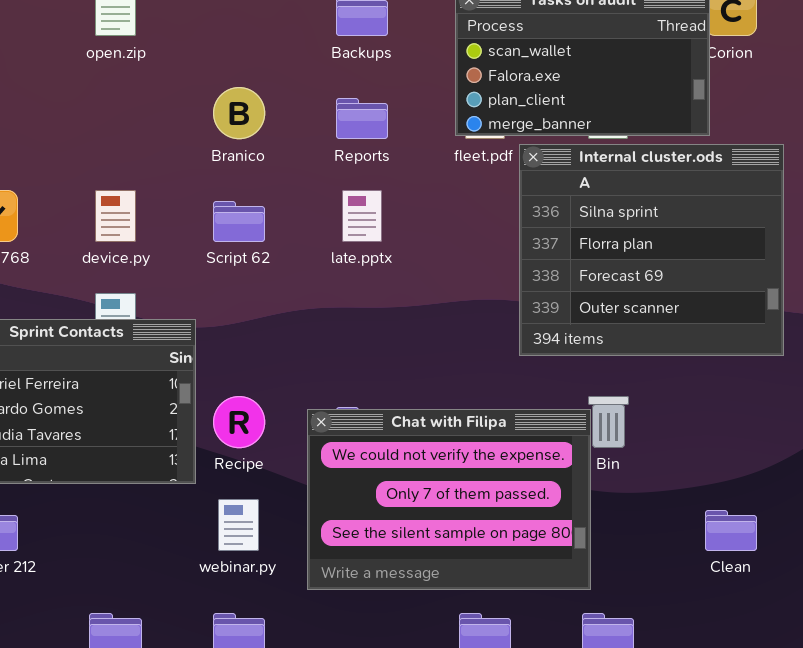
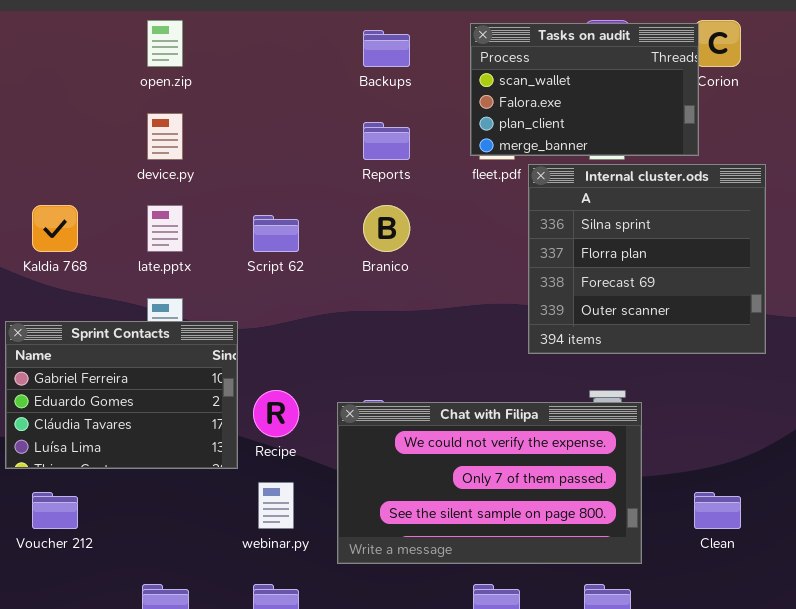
Branico: [213,87,265,139] -> [363,205,410,252], moved
device.py: [95,190,136,242] -> [147,113,183,160], moved
late.pptx: [342,190,382,242] -> [147,205,183,252], moved
Chat with Filipa: [307,409,591,590] -> [337,402,642,564], resized

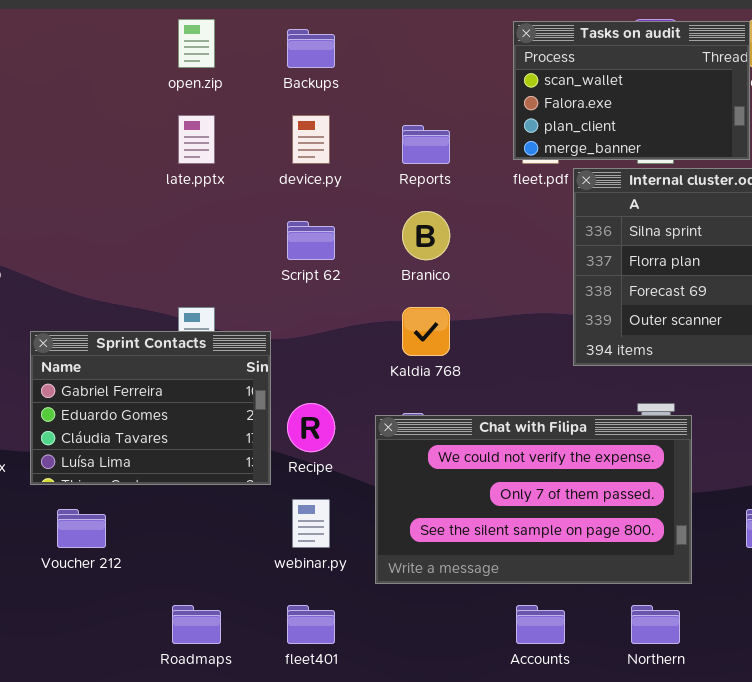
Backups: [363,30,410,67] -> [287,29,335,68], moved
device.py: [147,113,183,160] -> [292,115,330,164], moved
Kaldia 768: [32,205,78,252] -> [402,307,450,356], moved
late.pptx: [147,205,183,252] -> [178,115,215,164], moved

